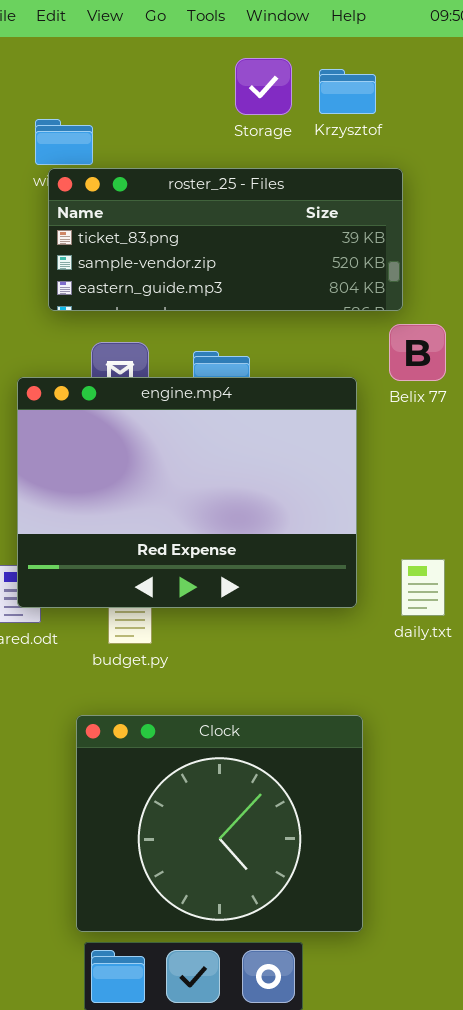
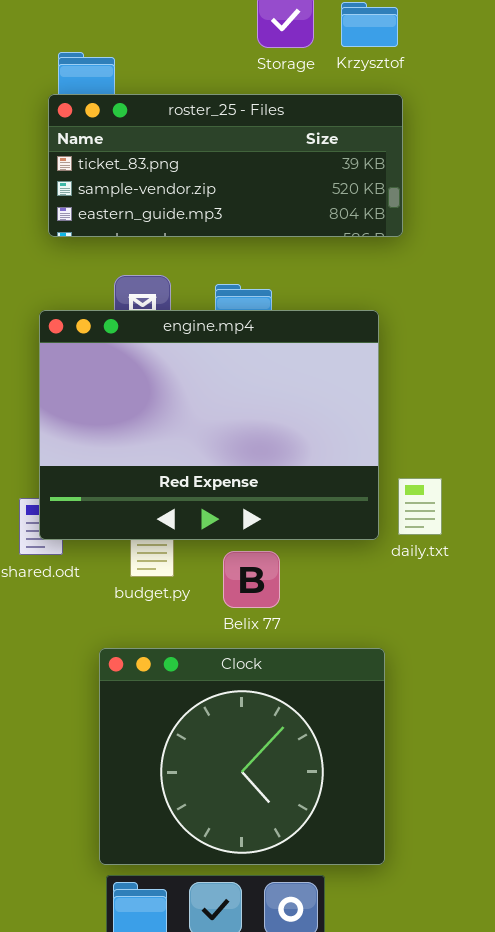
roster_25 - Files: [48,168,403,311] -> [48,94,403,237], moved
Belix 77: [389,324,446,381] -> [223,551,280,608], moved
daily.txt: [401,559,445,616] -> [398,478,442,535], moved

